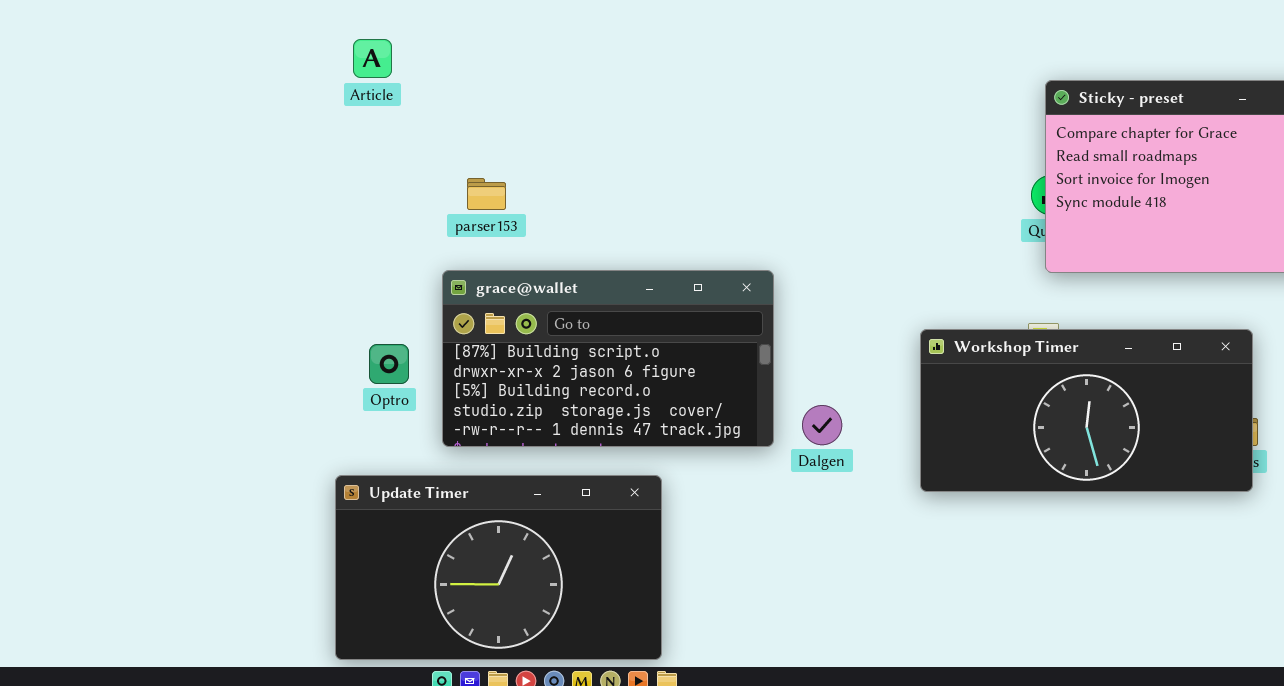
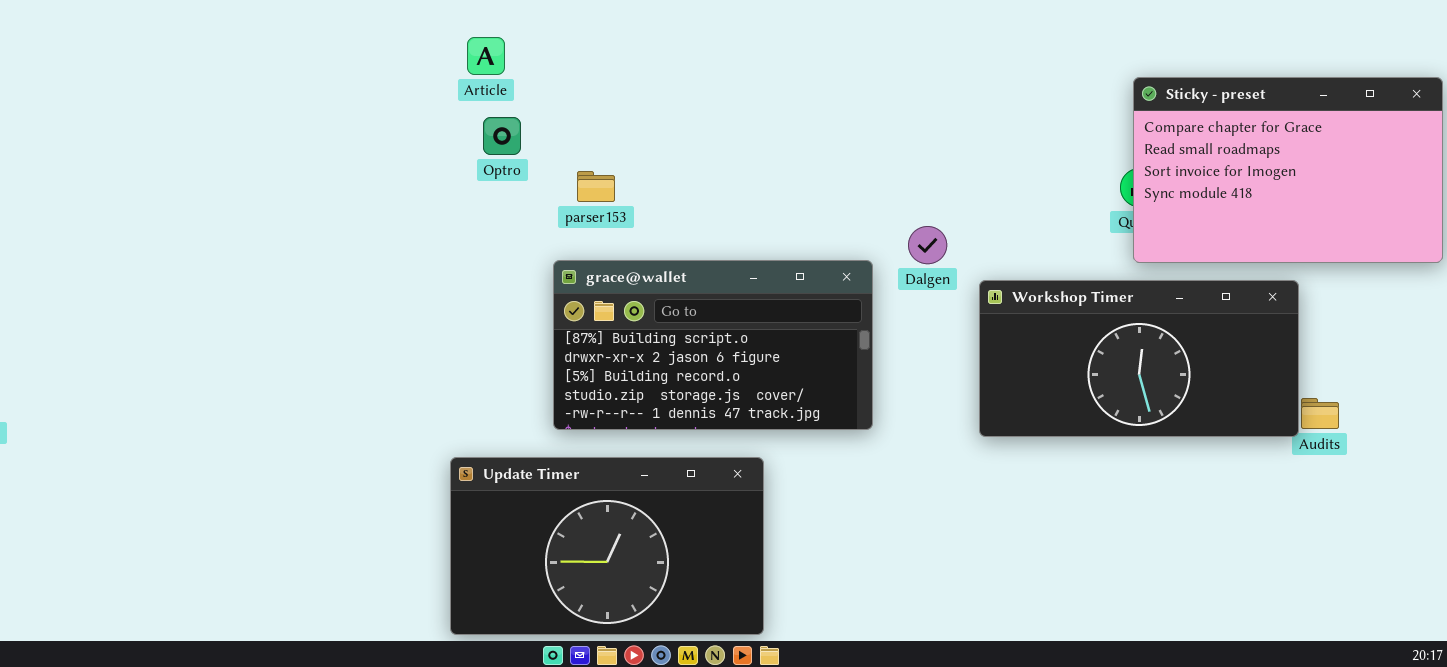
Workshop Timer: [920,329,1253,492] -> [979,280,1299,437], moved
Optro: [369,344,409,384] -> [483,117,521,155], moved
Dalgen: [802,405,842,445] -> [908,226,947,264], moved

